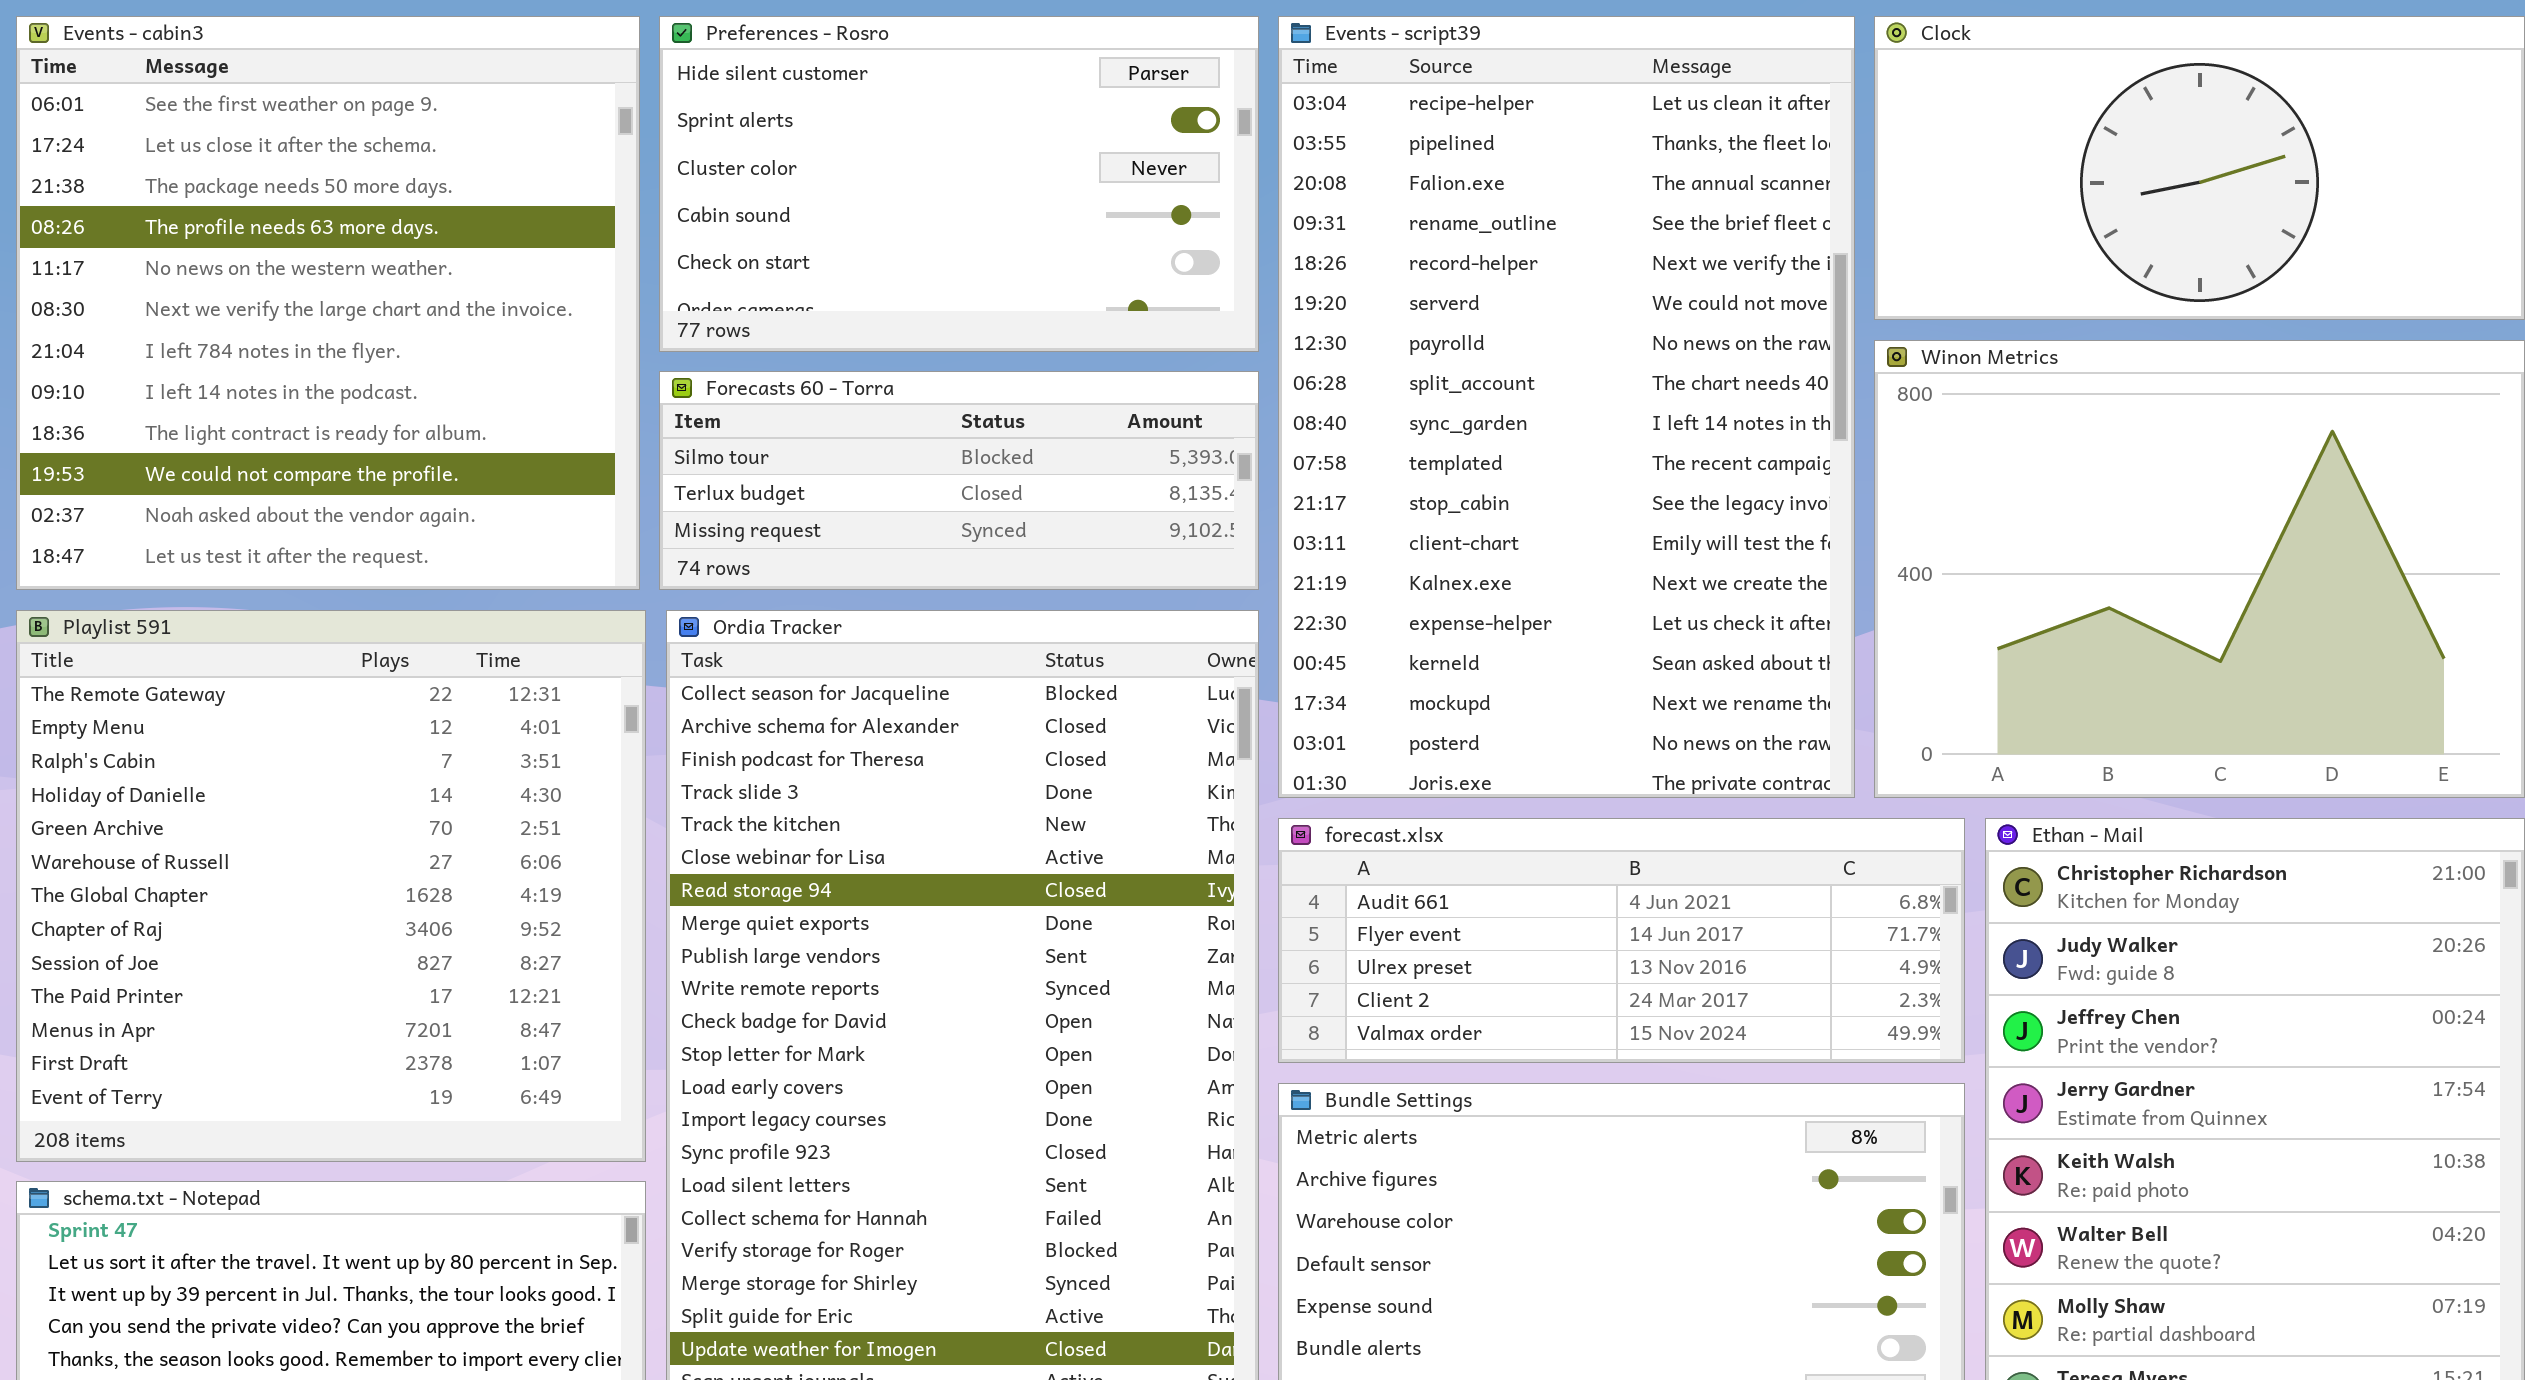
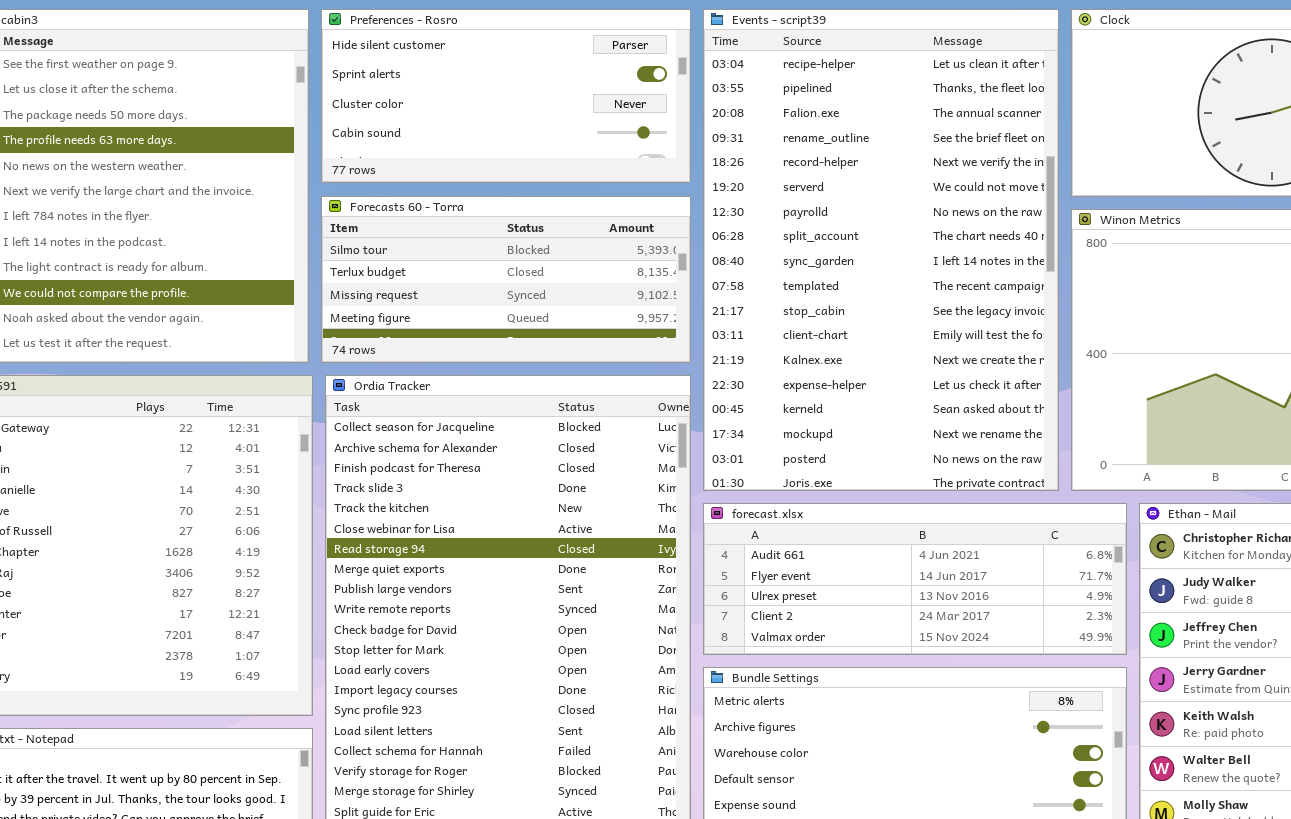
Preferences - Rosro: [659,16,1259,352] -> [321,9,691,183], resized
Forecasts 60 - Torra: [659,371,1259,590] -> [321,196,691,363], resized

